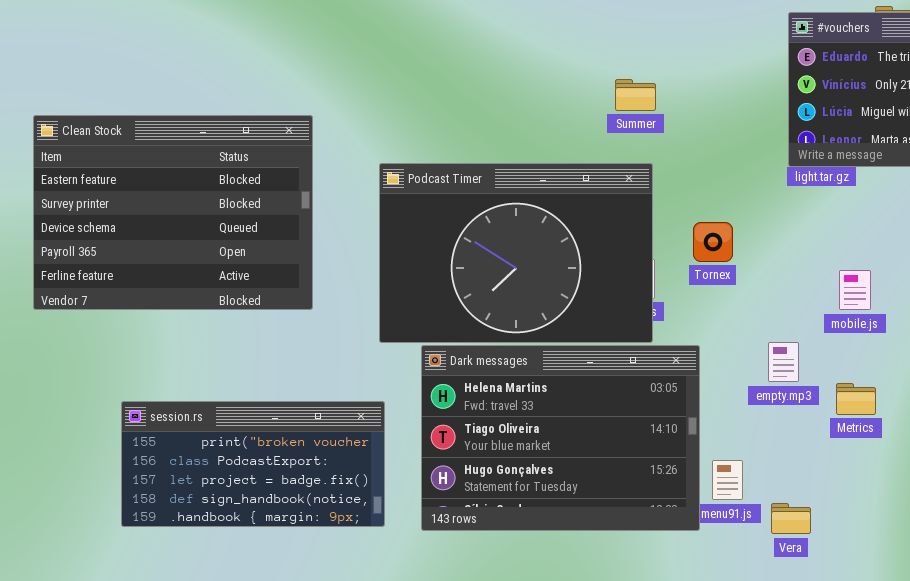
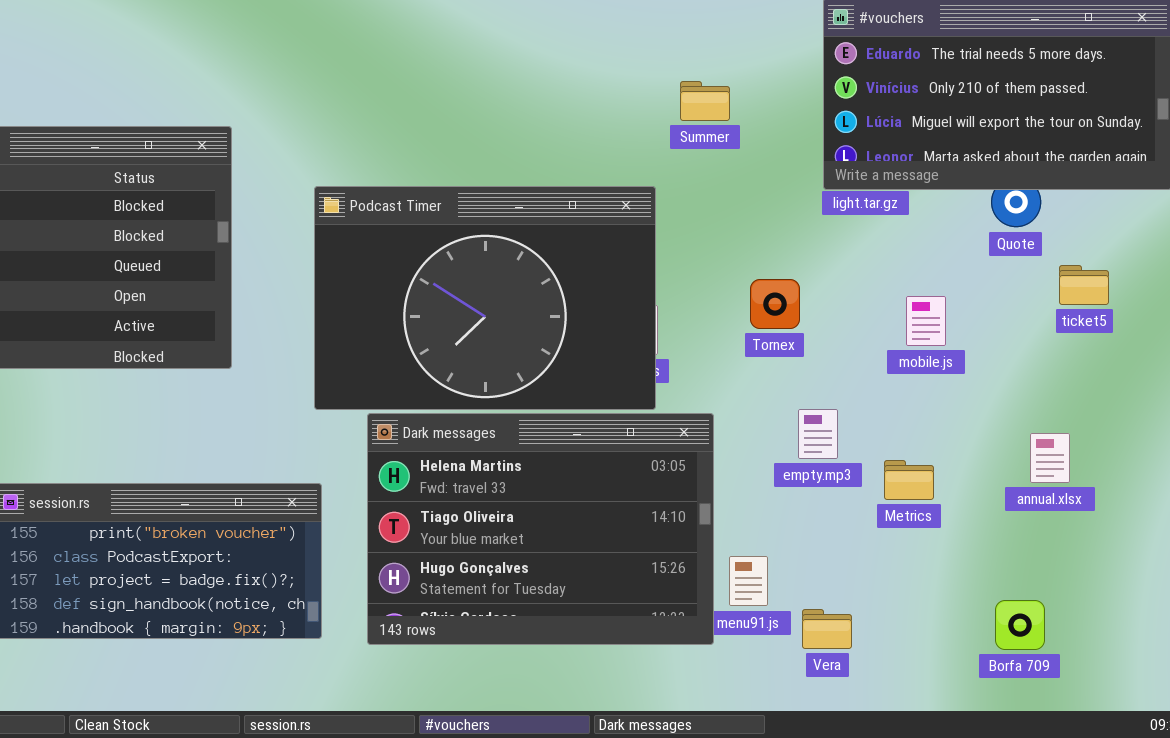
Summer: [615,79,656,111] -> [680,81,730,121], moved
Tornex: [693,222,733,262] -> [750,279,800,329], moved
mobile.js: [839,270,871,310] -> [906,296,946,346], moved

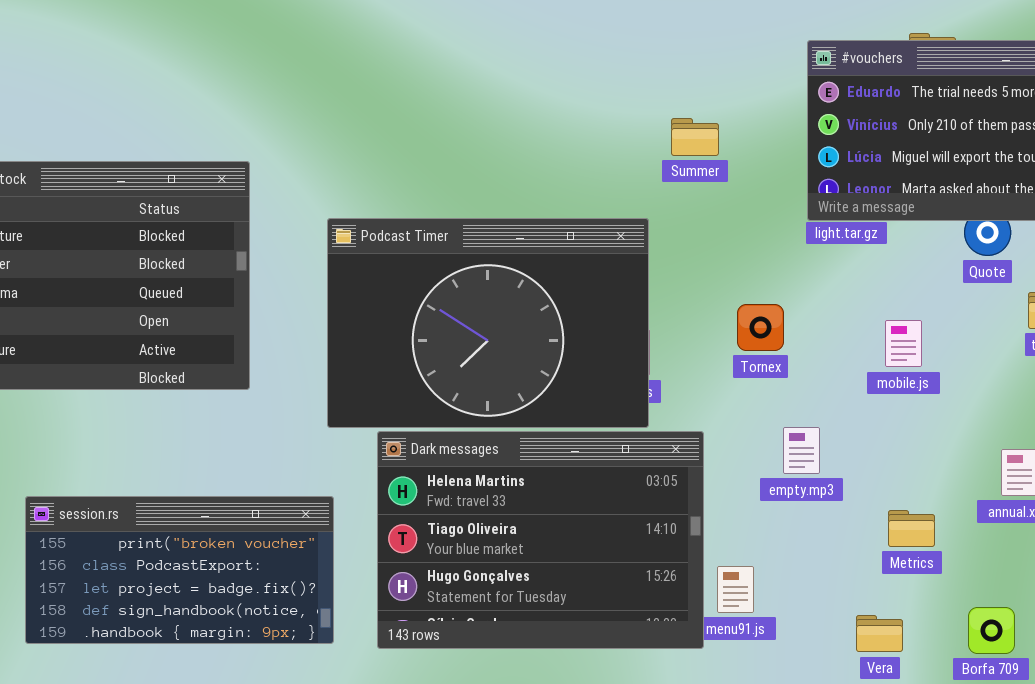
Metrics: [884,460,934,500] -> [888,510,935,547], moved
Vera: [802,609,852,649] -> [856,615,903,652], moved

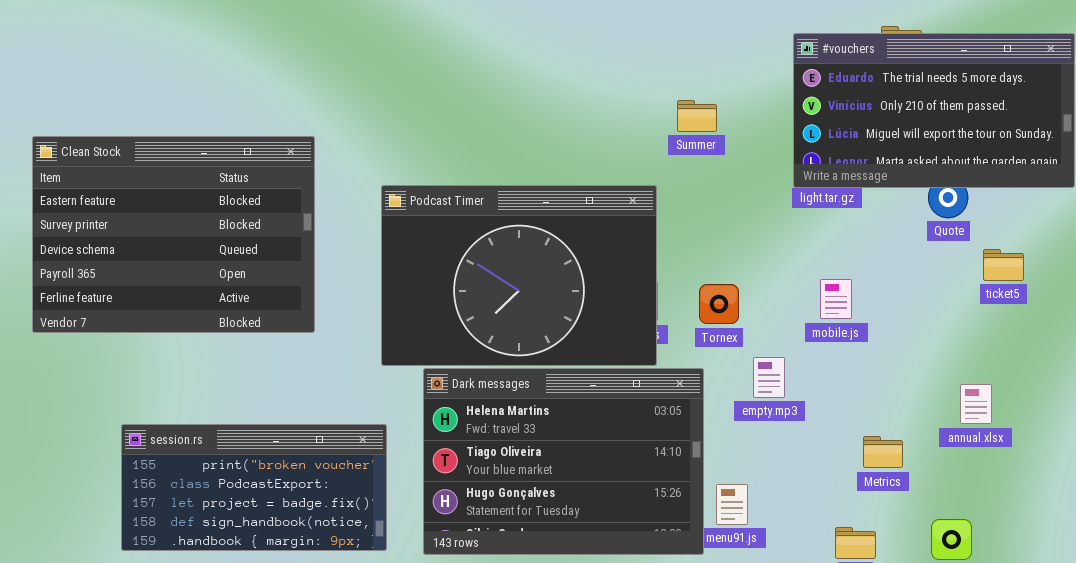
Tornex: [737,304,784,351] -> [699,284,739,324], moved
mobile.js: [885,320,922,367] -> [820,279,852,319], moved
empty.mp3: [783,427,820,474] -> [753,357,785,398], moved

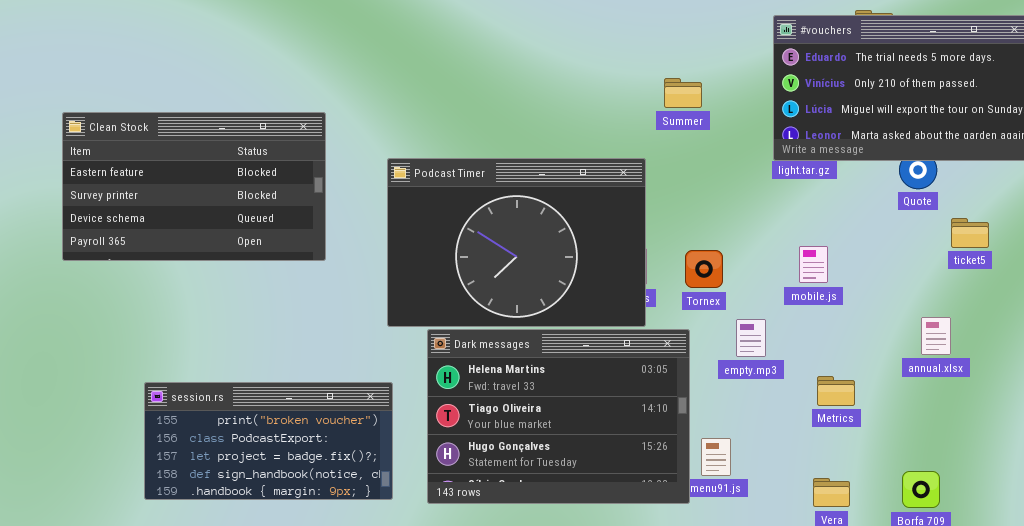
Clean Stock: [32,136,315,333] -> [62,112,326,261], resized
annual.xlsx: [960,384,992,424] -> [921,317,951,355], moved
Metrics: [863,436,903,468] -> [817,376,855,406], moved

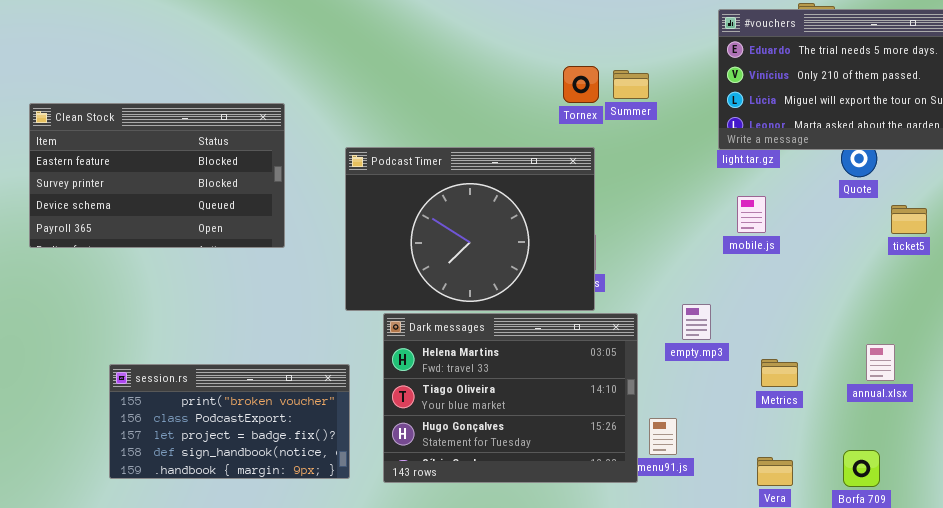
mobile.js: [799,246,828,283] -> [737,196,766,233], moved
Tornex: [685,250,723,288] -> [563,66,599,103], moved
annual.xlsx: [921,317,951,355] -> [866,344,895,381], moved

